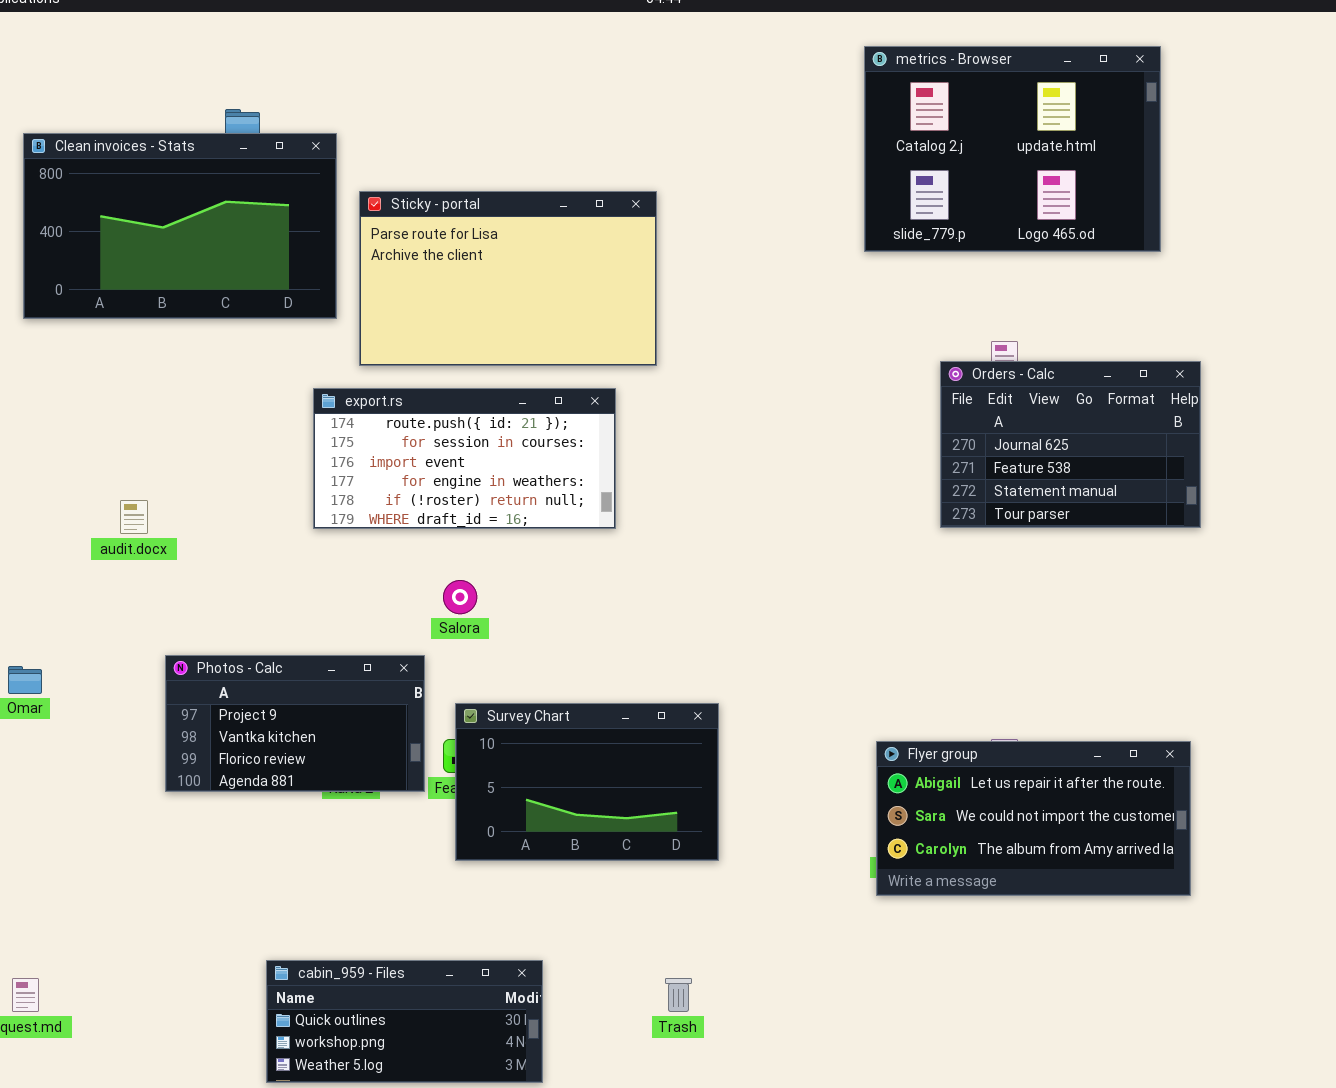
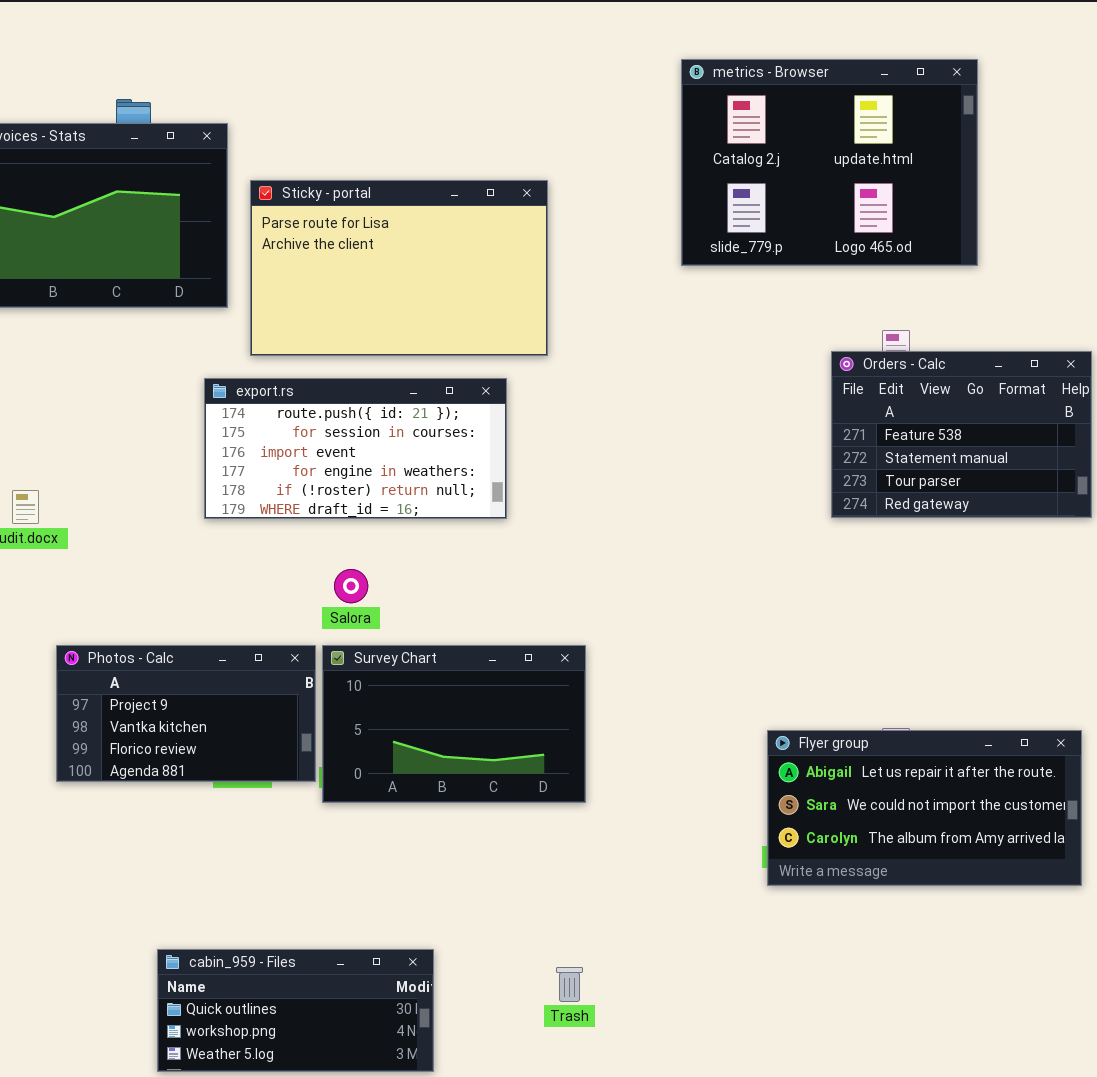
metrics - Browser: [864,46,1161,252] -> [681,59,978,266], moved
Orders - Calc: [940,361,1201,528] -> [831,351,1092,518], scrolled down 1 row
Survey Chart: [455,703,719,861] -> [322,645,586,803], moved

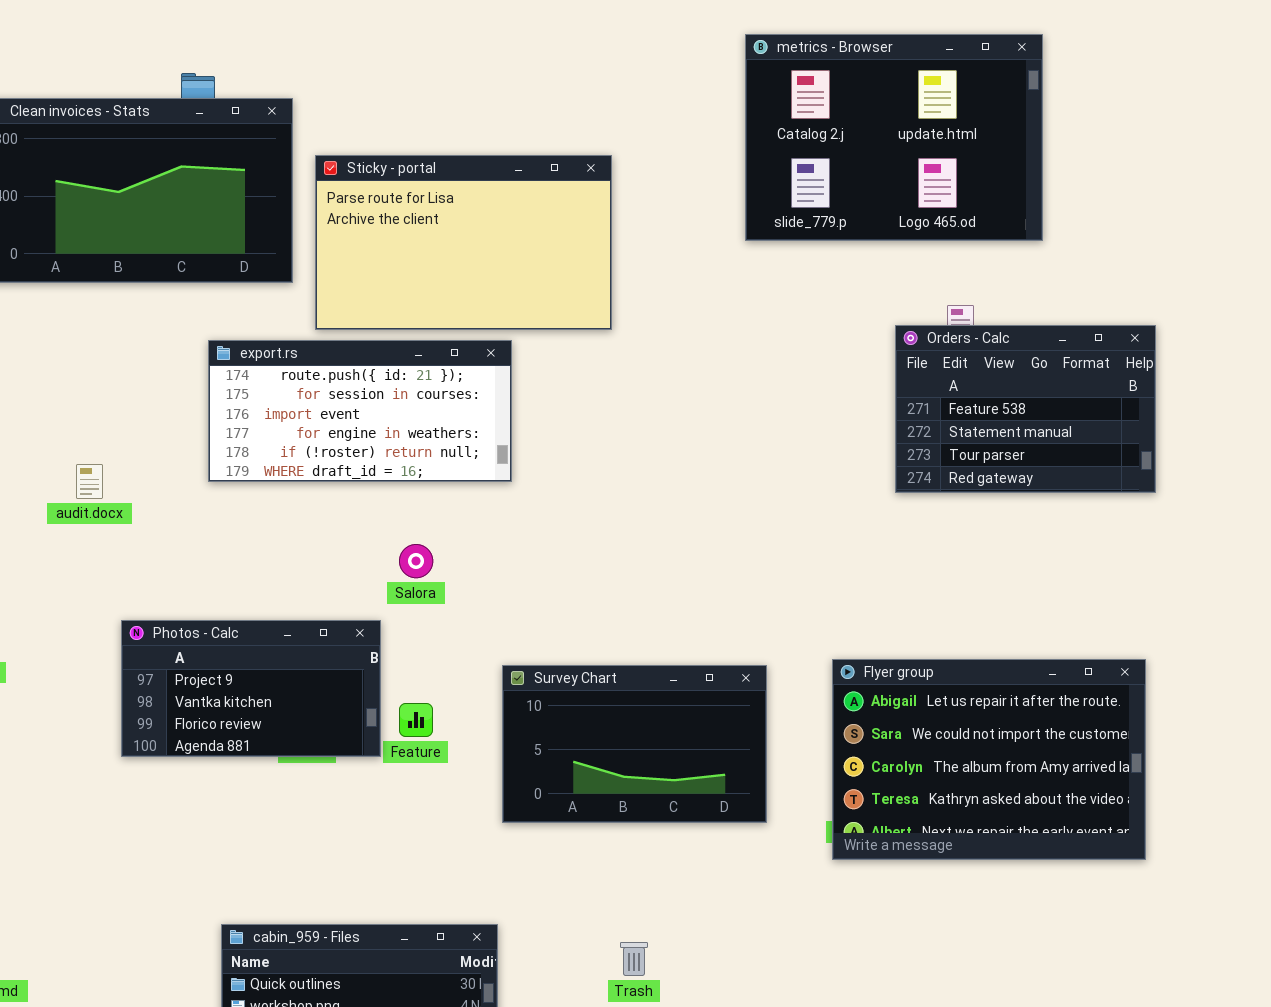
export.rs: [204,378,507,519] -> [208,340,512,482], moved
Survey Chart: [322,645,586,803] -> [502,665,767,823], moved
Flyer group: [767,730,1082,886] -> [832,659,1146,860], resized

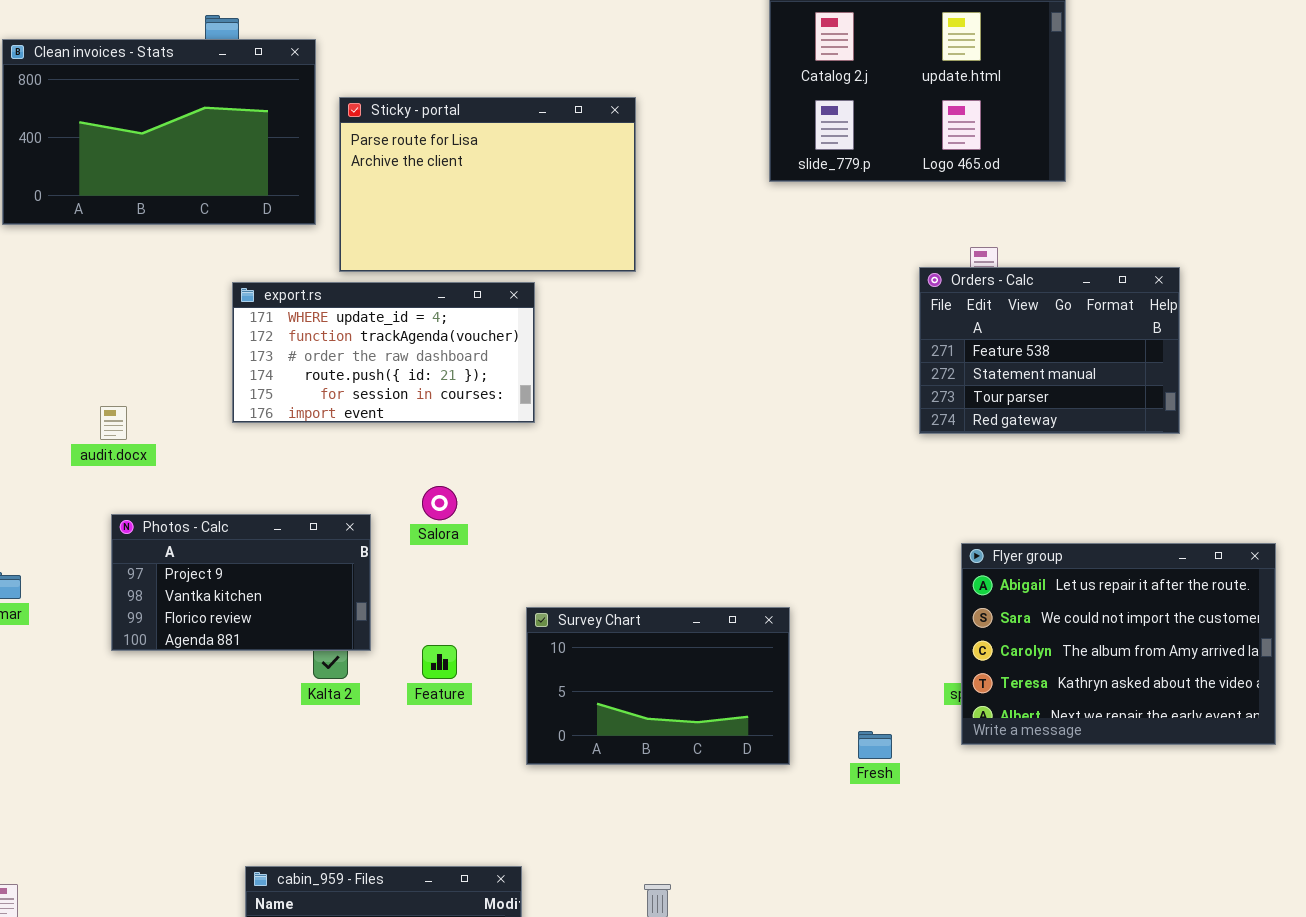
export.rs: [208,340,512,482] -> [232,282,535,423], scrolled up 3 rows
Photos - Calc: [121,620,381,757] -> [111,514,371,651], moved
Flyer group: [832,659,1146,860] -> [961,543,1276,745], moved

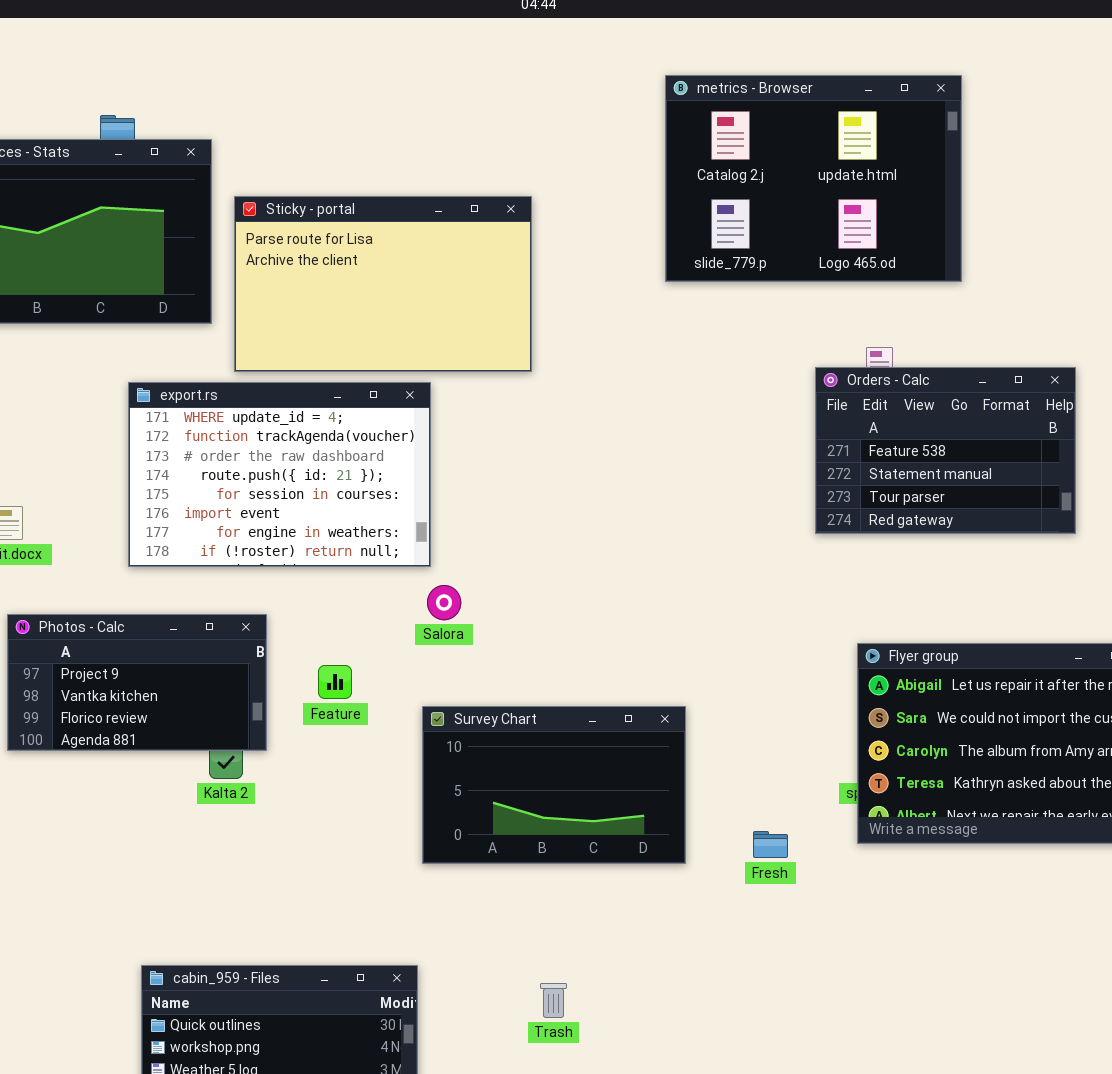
export.rs: [232,282,535,423] -> [128,382,431,567], resized
Salora: [422,486,457,520] -> [427,585,461,620], moved
Feature: [422,645,457,679] -> [318,665,352,699], moved

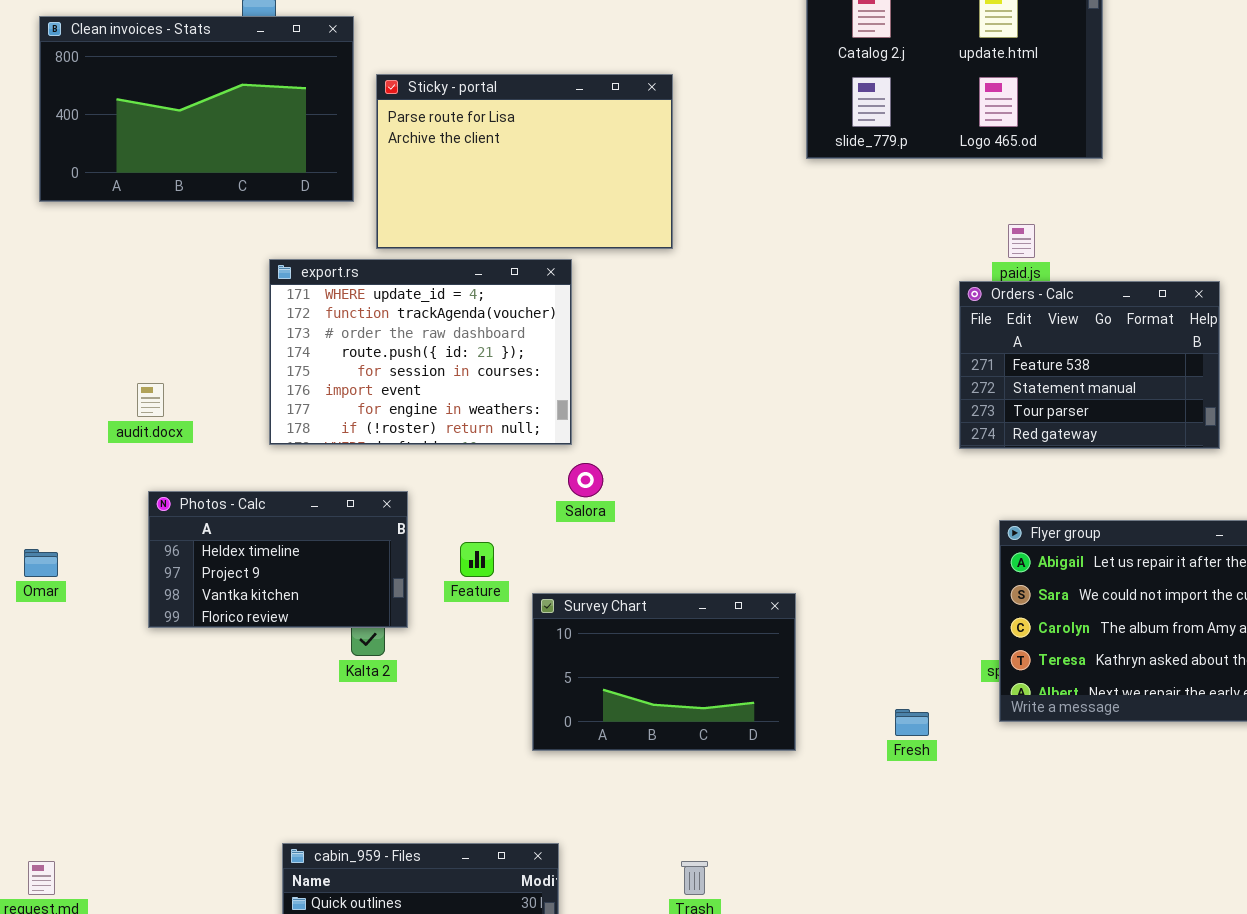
Orders - Calc: [815,367,1076,534] -> [959,281,1220,449], moved
Photos - Calc: [7,614,267,751] -> [148,491,408,628], scrolled up 1 row
Survey Chart: [422,706,686,864] -> [532,593,796,751], moved

